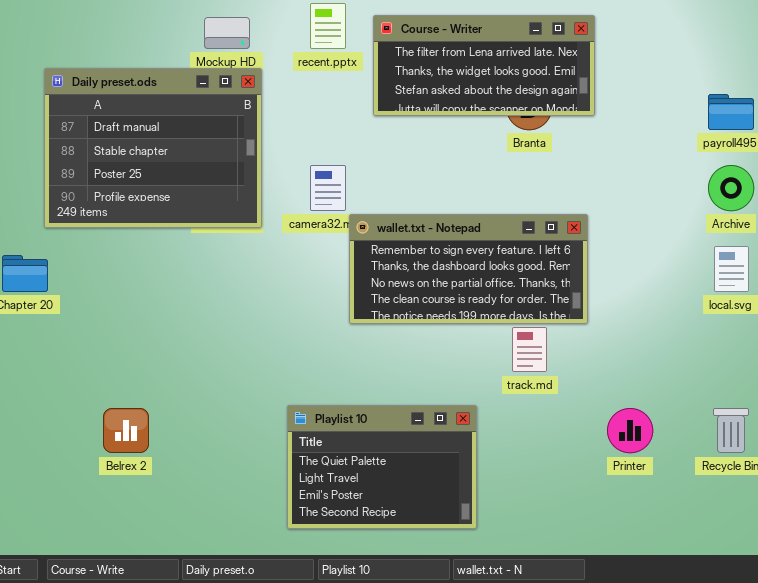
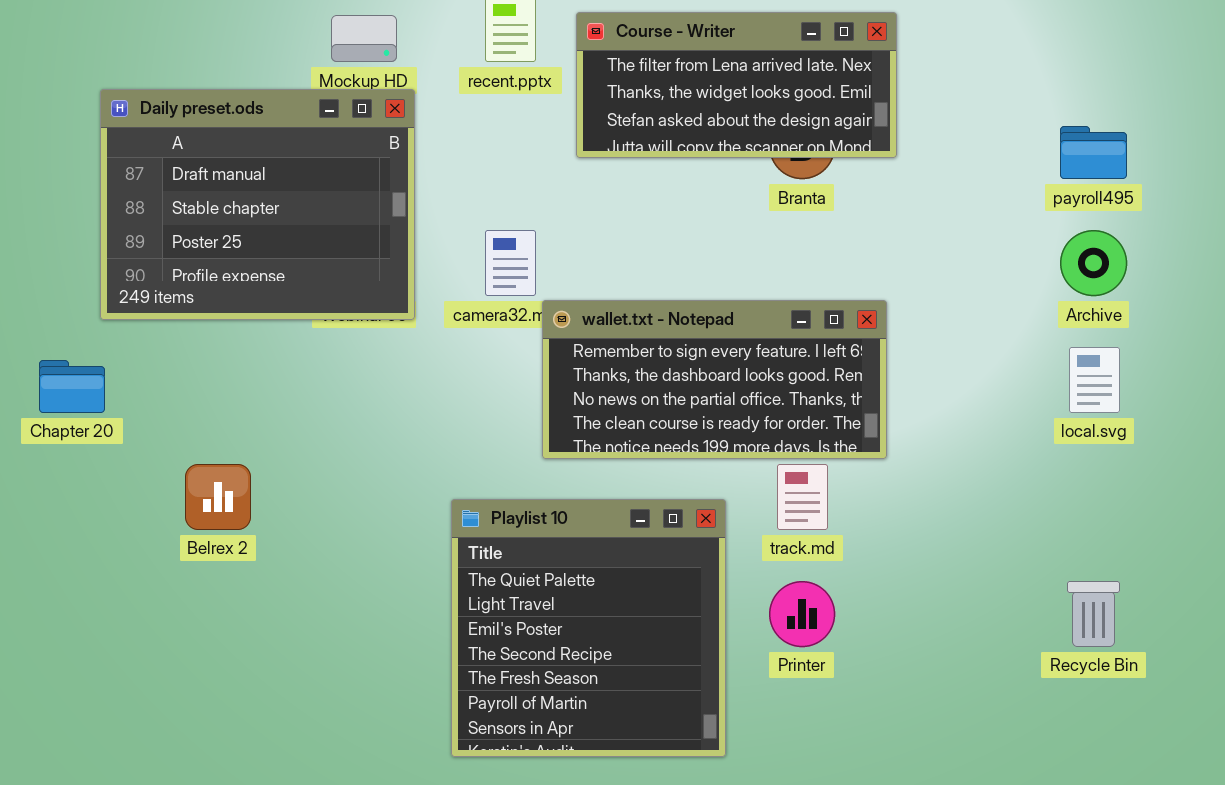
Playlist 10: [287,405,477,529] -> [451,499,726,757], resized
Belrex 2: [103,408,149,453] -> [185,464,251,530], moved
Printer: [607,408,653,453] -> [769,581,835,647], moved

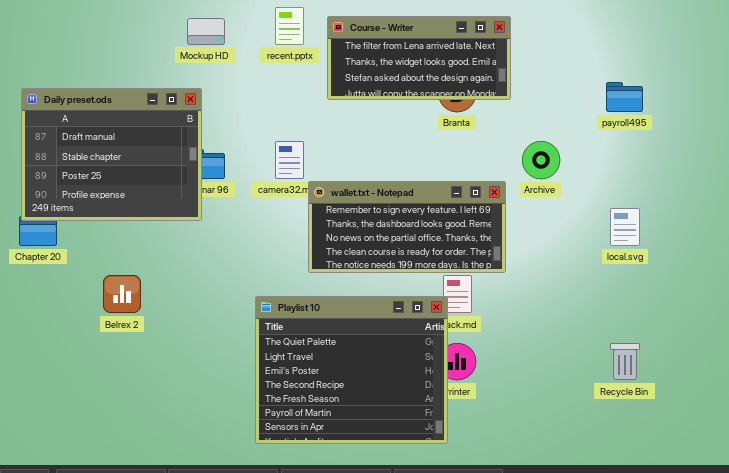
Daily preset.ods: [100,89,415,320] -> [21,88,202,221], moved
Archive: [1060,230,1127,296] -> [522,141,560,179], moved
Playlist 10: [451,499,726,757] -> [255,296,448,444], resized

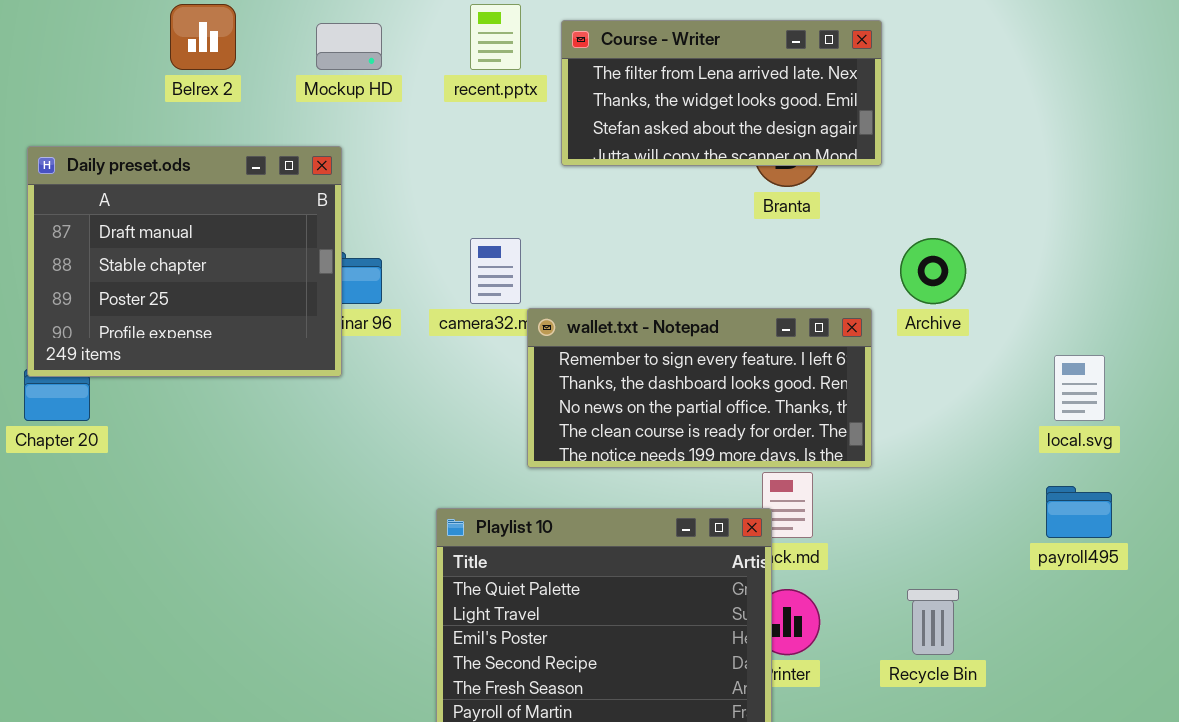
payroll495: [606,82,643,112] -> [1046,486,1112,538], moved
Belrex 2: [103,275,141,313] -> [170,4,236,70], moved
Recycle Bin: [610,343,640,380] -> [907,589,959,655], moved

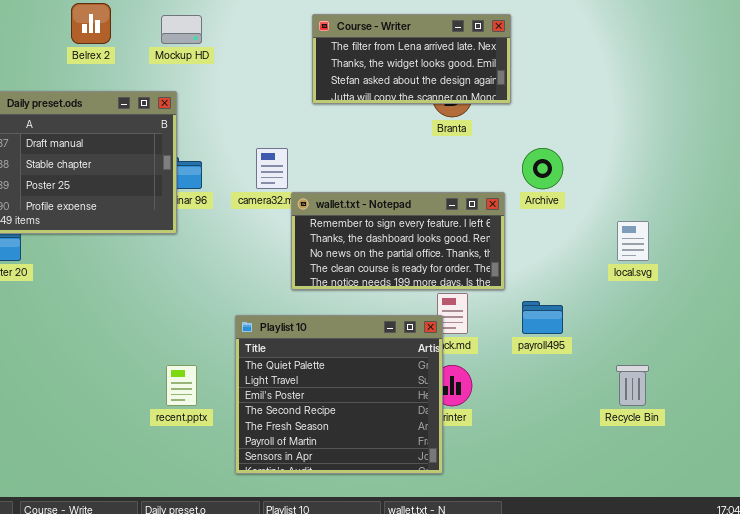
recent.pptx: [470,4,521,70] -> [166,365,197,406], moved
payroll495: [1046,486,1112,538] -> [522,301,563,334], moved
Recycle Bin: [907,589,959,655] -> [616,365,649,406], moved

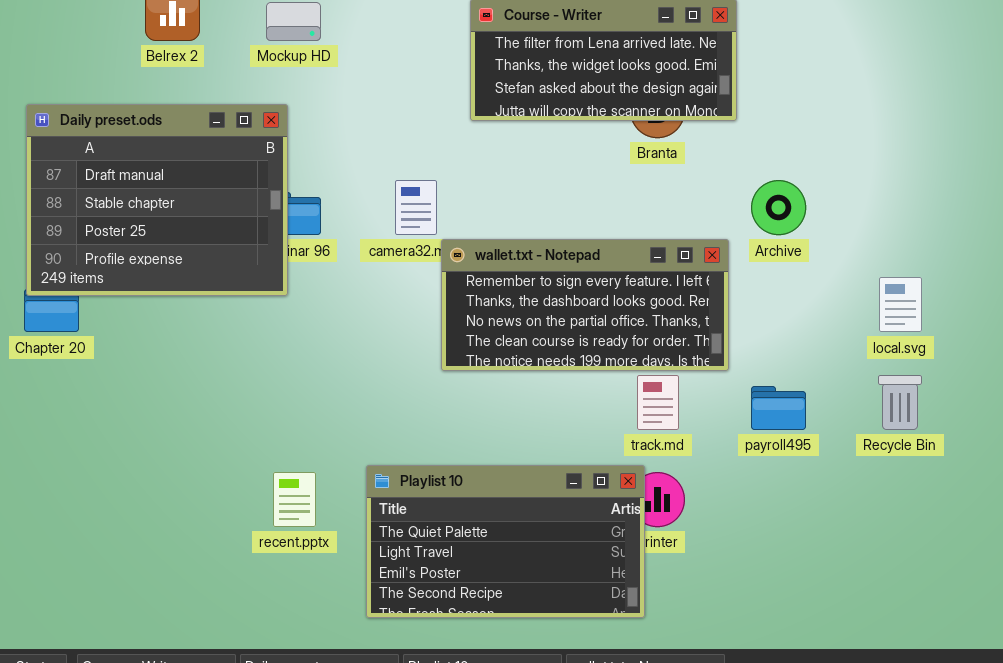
Playlist 10: [235,315,443,474] -> [366,465,645,618], resized
Recycle Bin: [616,365,649,406] -> [878,375,922,430], moved

